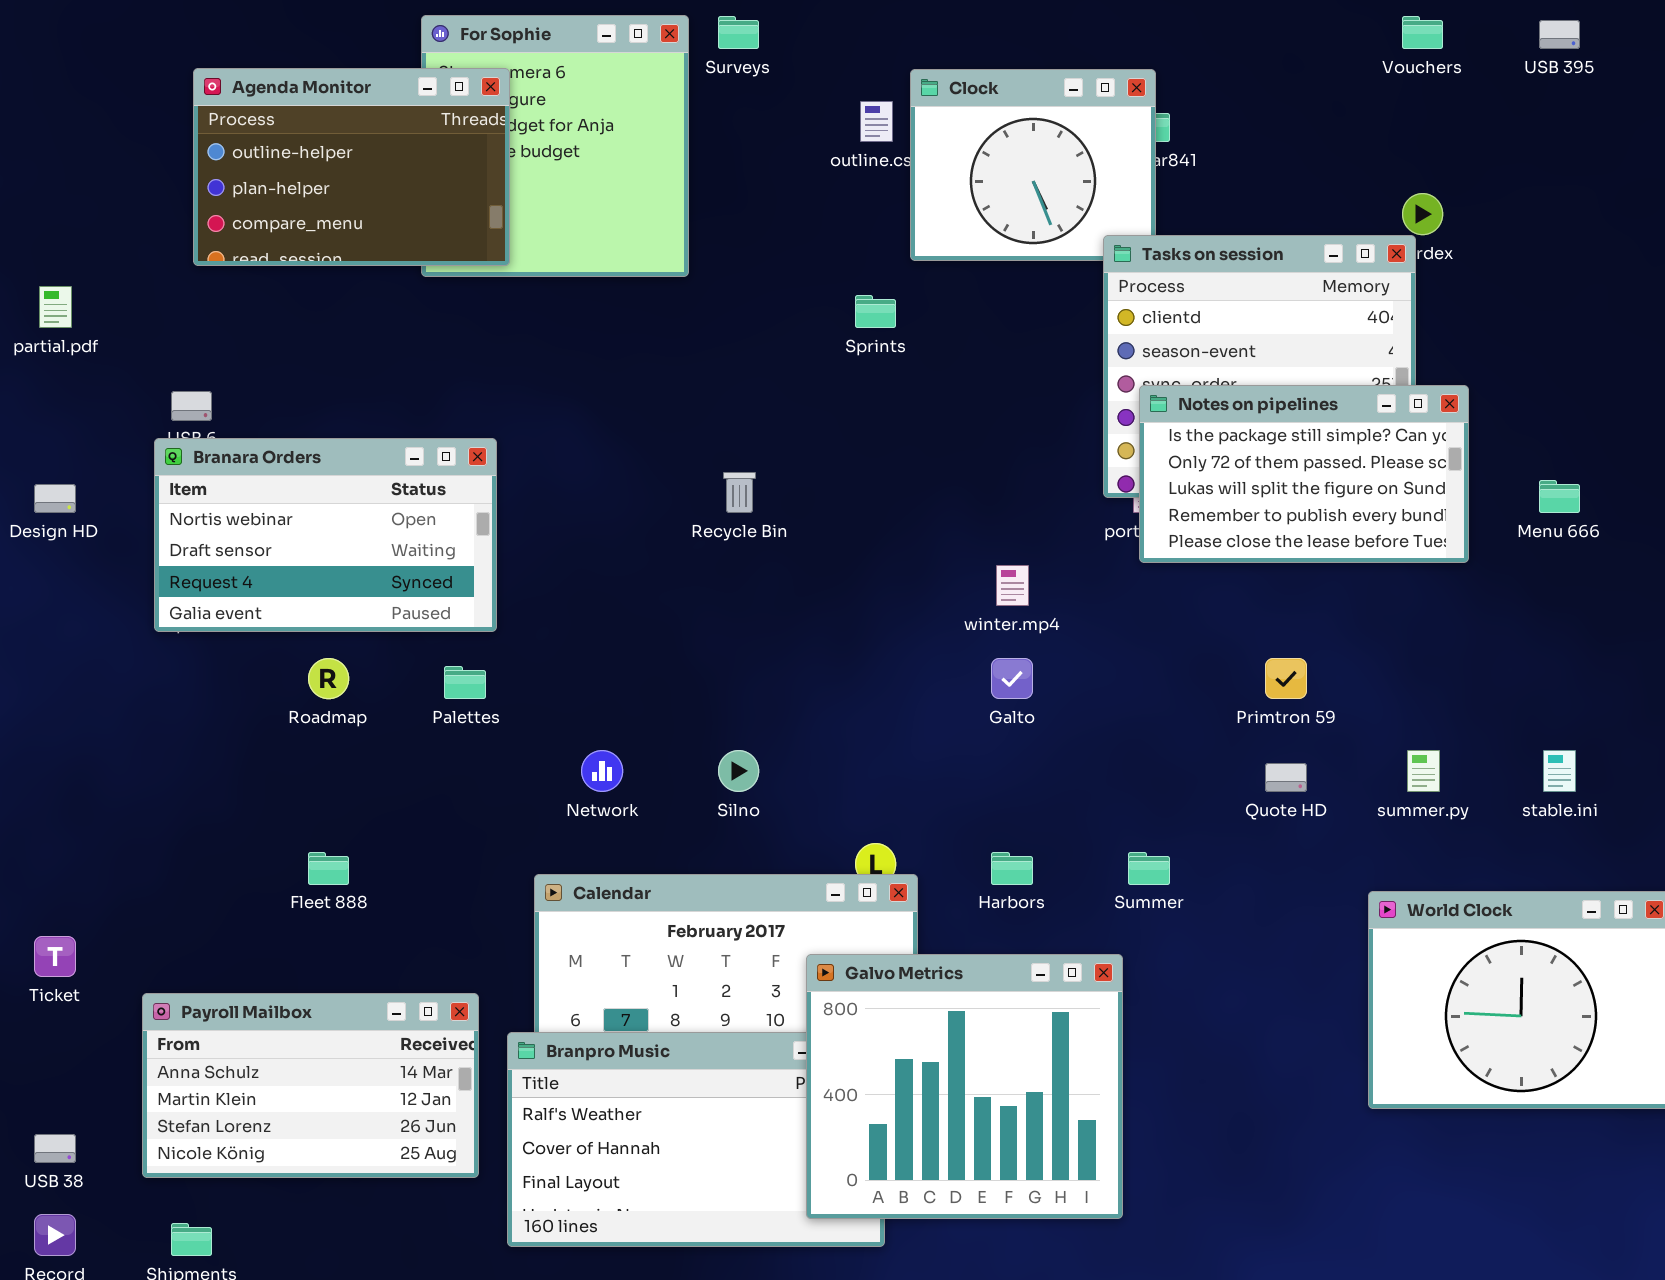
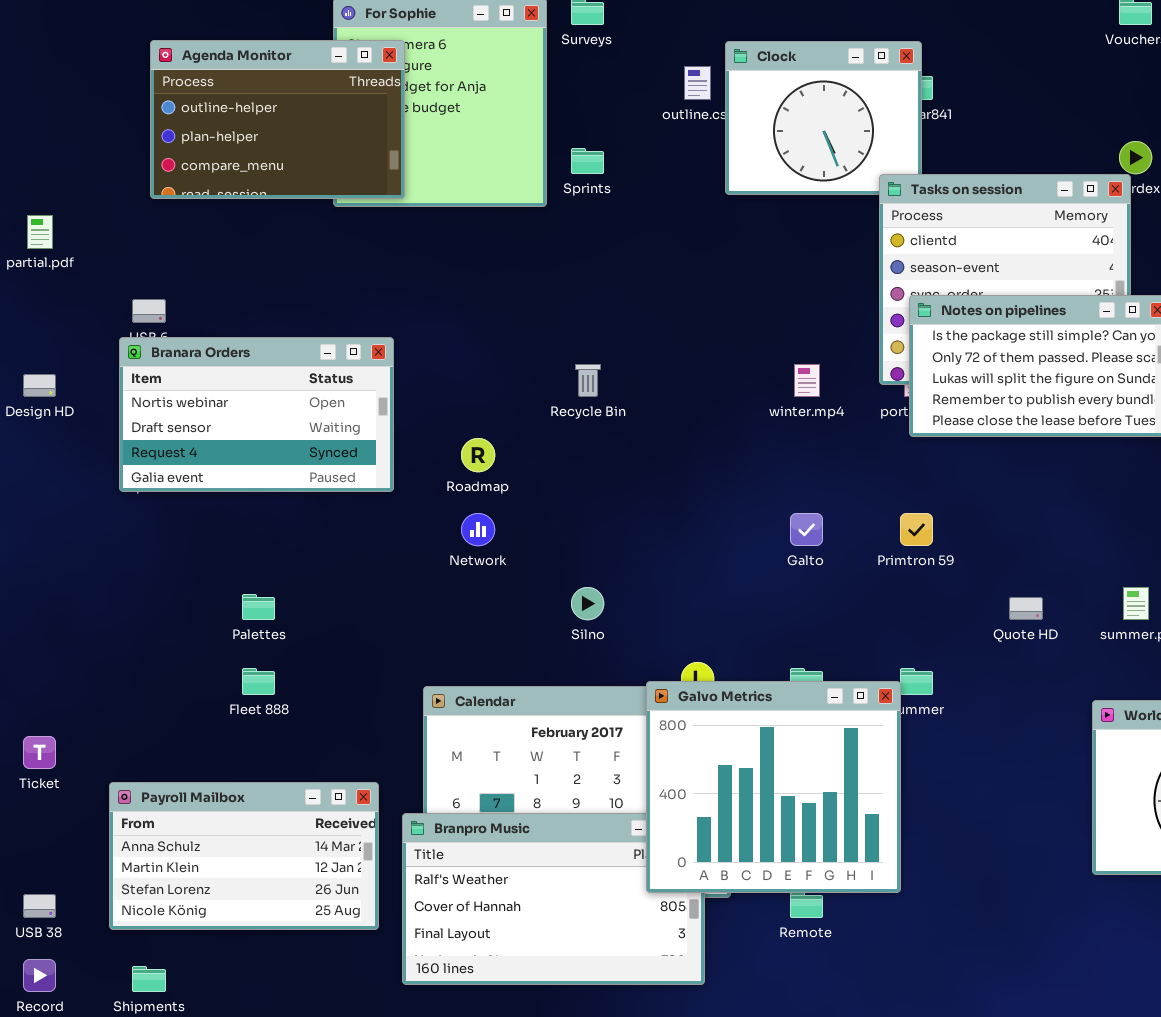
Sprints: [855,295,896,328] -> [571,148,604,174], moved
winter.mp4: [996,565,1029,606] -> [794,364,820,397], moved
Roadmap: [308,658,349,699] -> [461,438,495,472], moved
Primtron 59: [1265,658,1307,699] -> [900,513,933,546], moved
Palettes: [444,666,486,699] -> [242,594,275,620], moved
Network: [581,750,623,792] -> [461,513,495,546], moved
Galvo Metrics: [806,954,1123,1219] -> [646,681,901,893], moved

